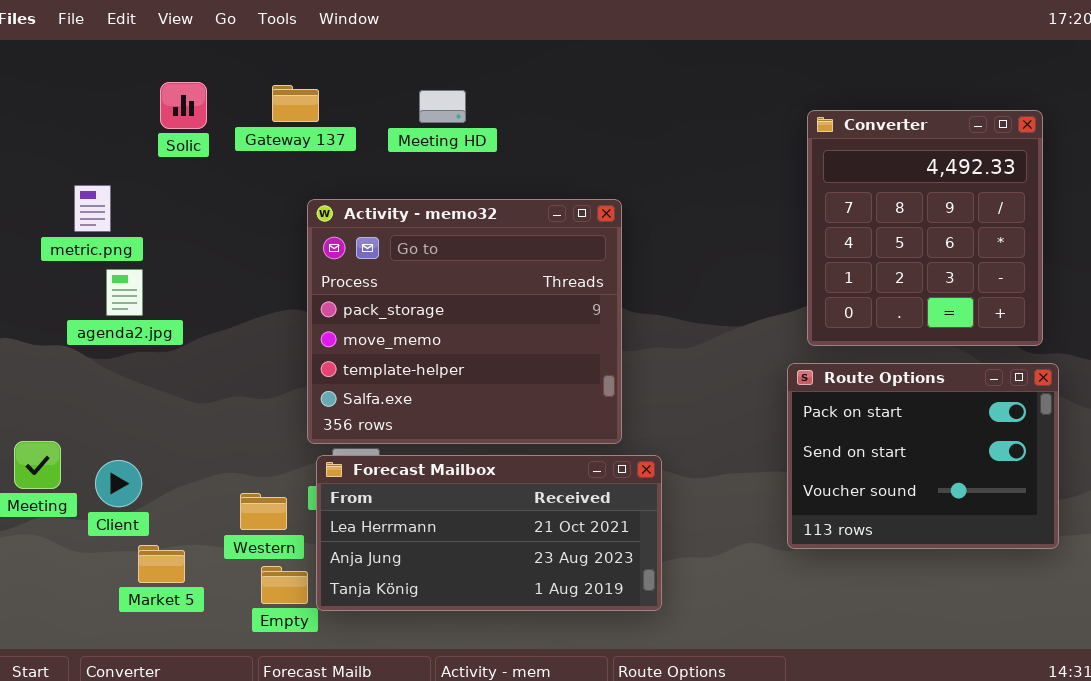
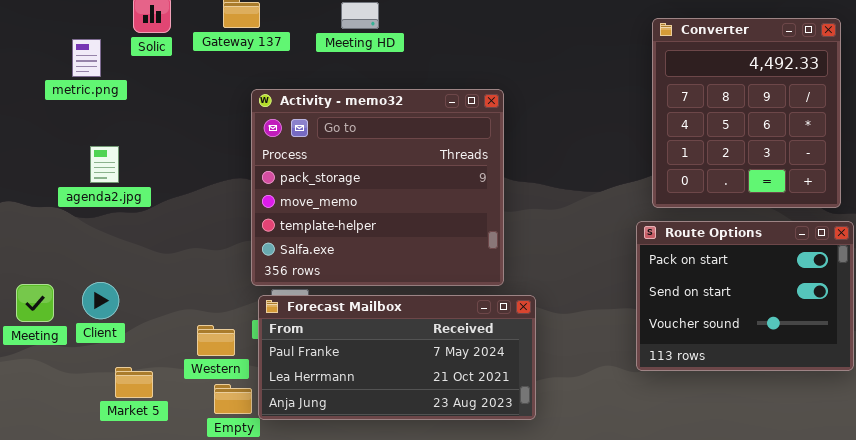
metric.png: [74,185,111,232] -> [72,39,101,77], moved
Forecast Mailbox: [316,455,662,611] -> [258,295,536,420], scrolled up 1 row
Client: [95,460,142,507] -> [82,282,119,319], moved

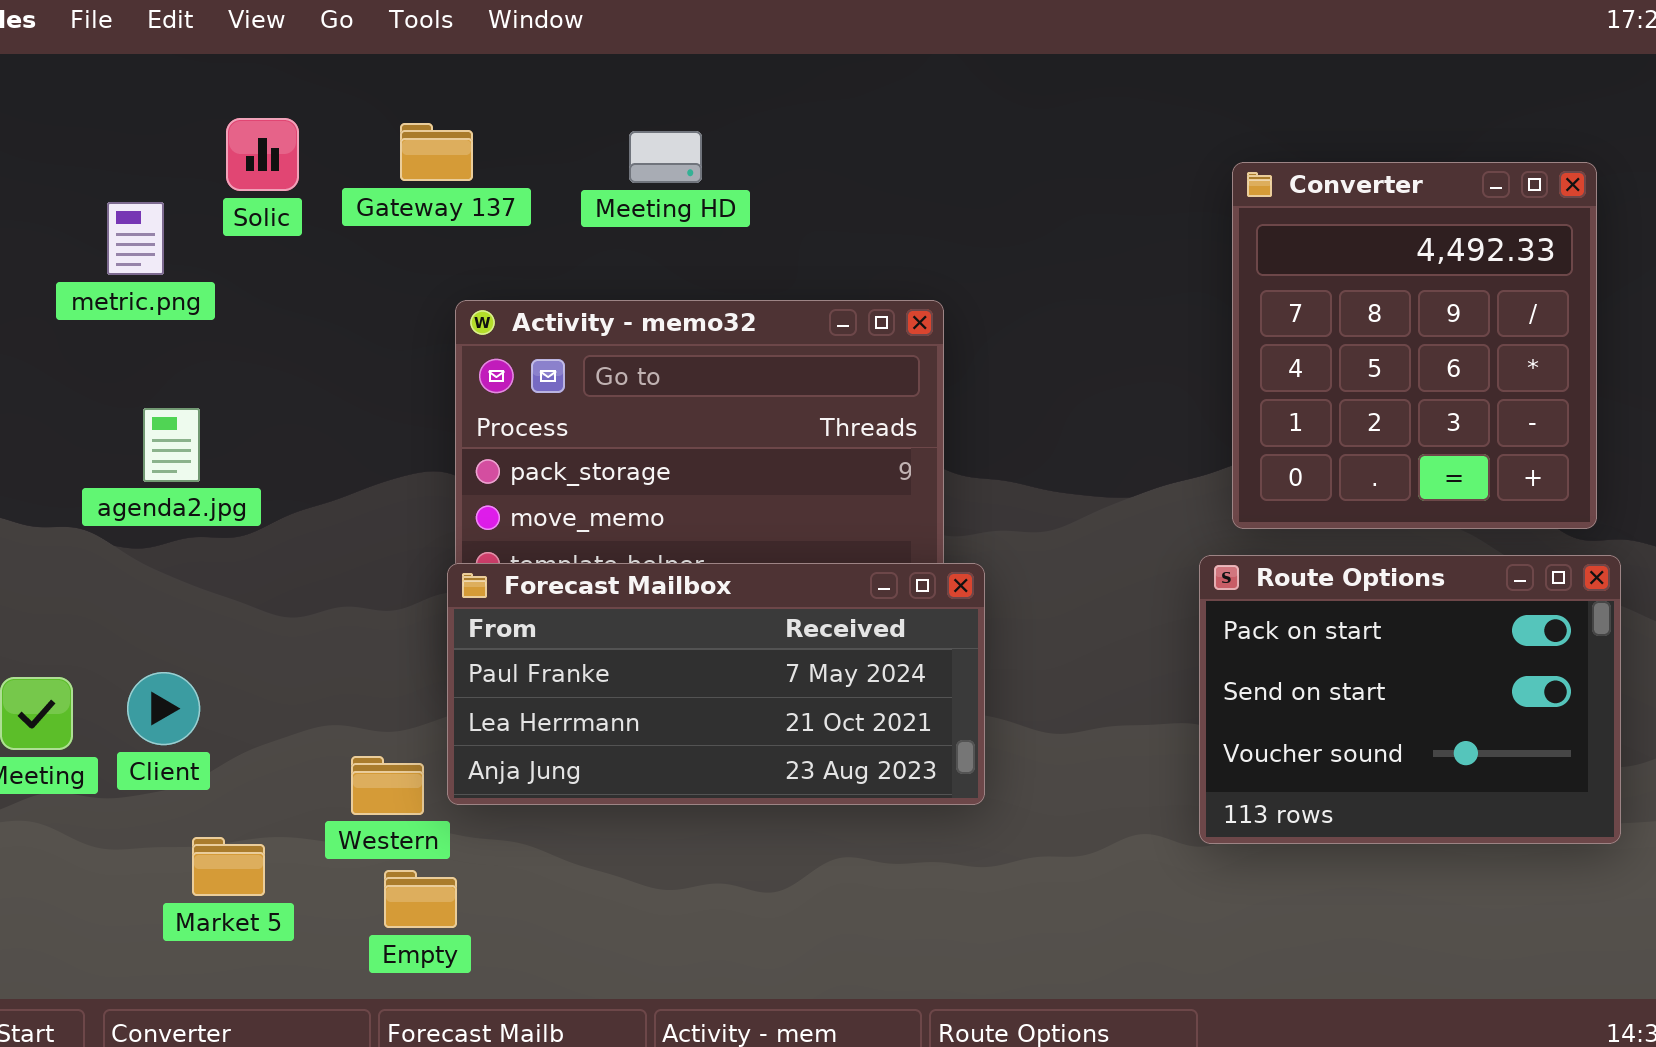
Forecast Mailbox: [258,295,536,420] -> [447,563,985,805], moved

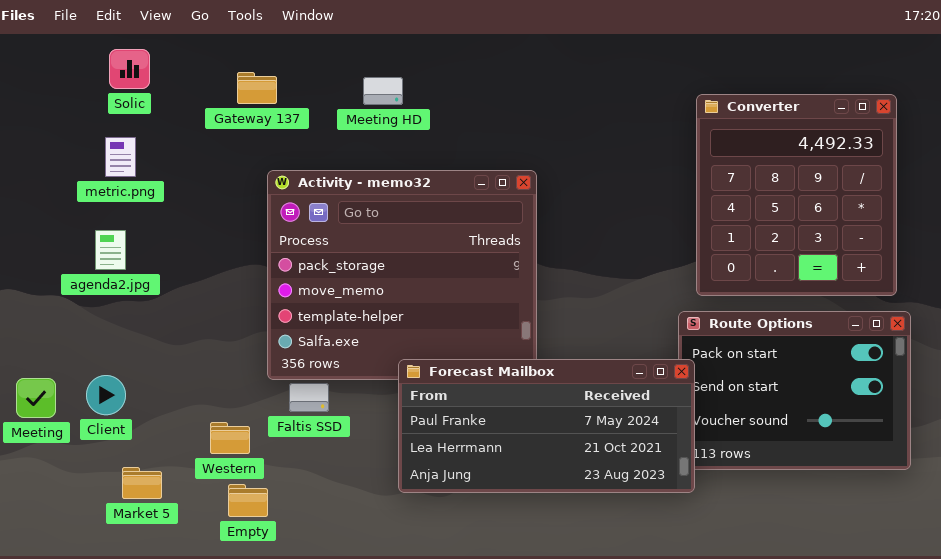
Solic: [226,118,299,191] -> [109,49,150,89], moved
metric.png: [107,202,164,275] -> [105,137,136,177], moved
Forecast Mailbox: [447,563,985,805] -> [398,359,695,493], moved

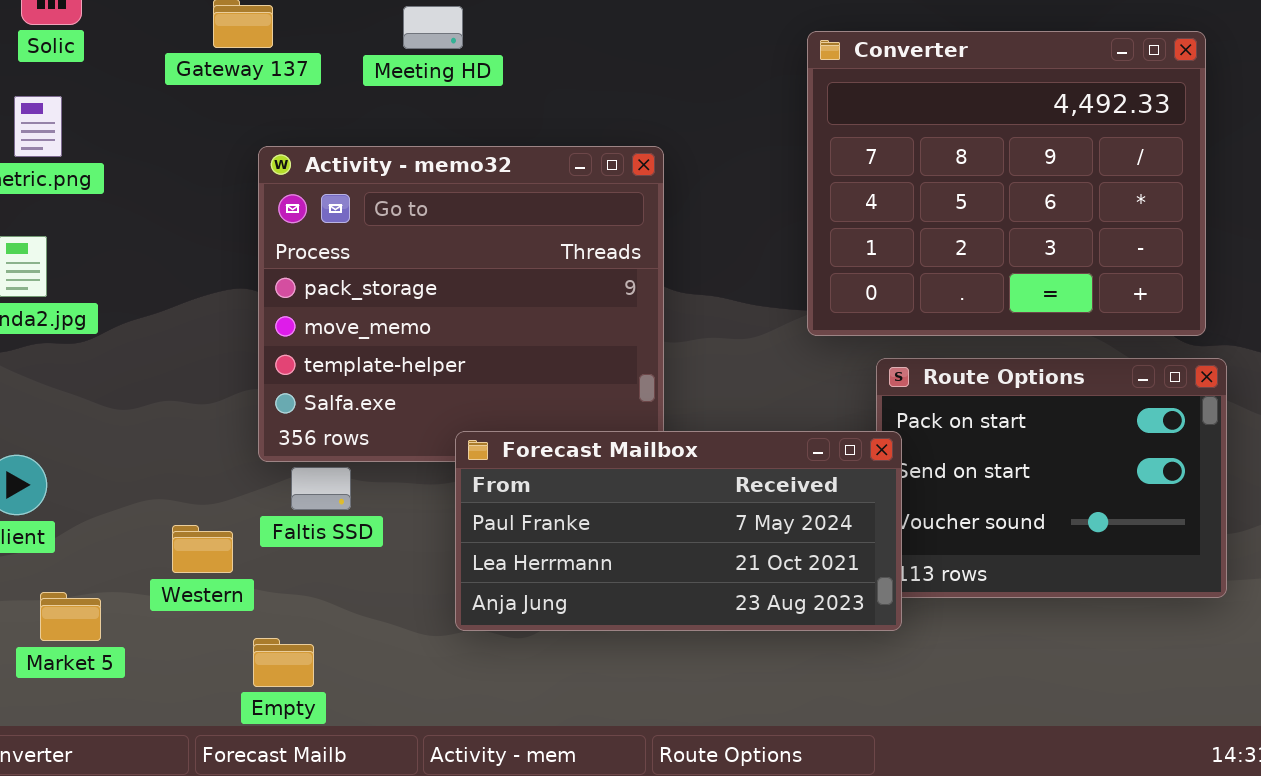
Converter: [696,94,897,296] -> [807,31,1206,336], resized
Empty: [228,484,268,517] -> [253,638,314,687], moved

